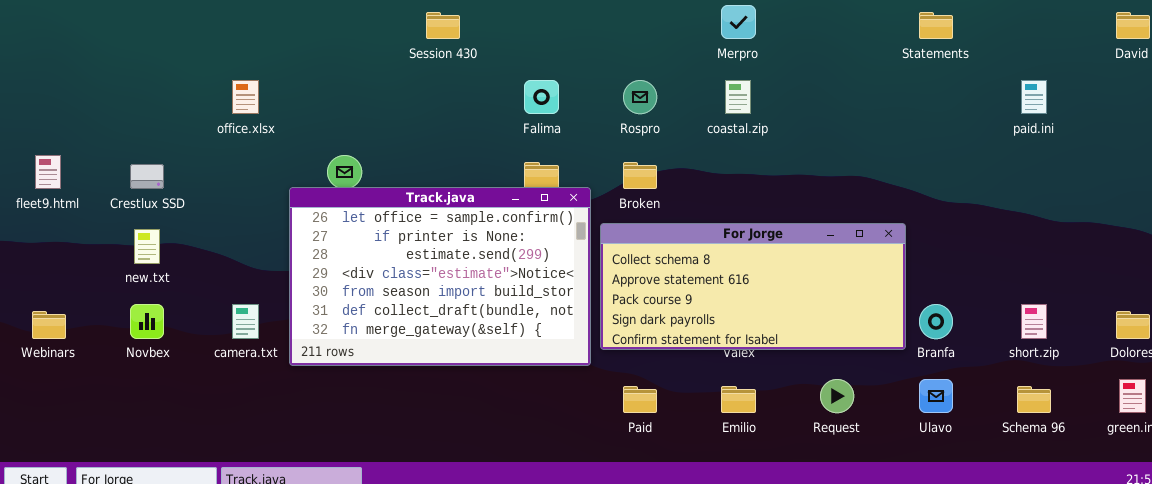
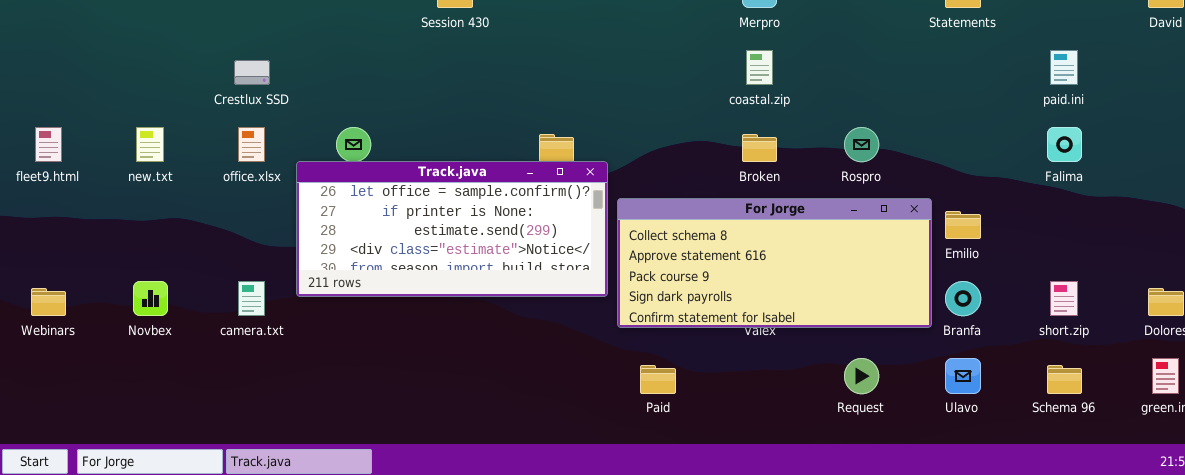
office.xlsx: [232,80,259,114] -> [238,127,265,162], moved
Falima: [524,80,559,114] -> [1047,127,1082,162], moved
Rospro: [623,80,657,114] -> [844,127,879,162], moved
Broken: [623,162,657,189] -> [742,134,777,162], moved
Crestlux SSD: [130,164,164,189] -> [234,60,270,85], moved
Track.java: [289,187,591,366] -> [296,161,608,297], resized
new.txt: [134,229,160,264] -> [136,127,164,162], moved
Emilio: [721,386,756,413] -> [945,211,981,239], moved

